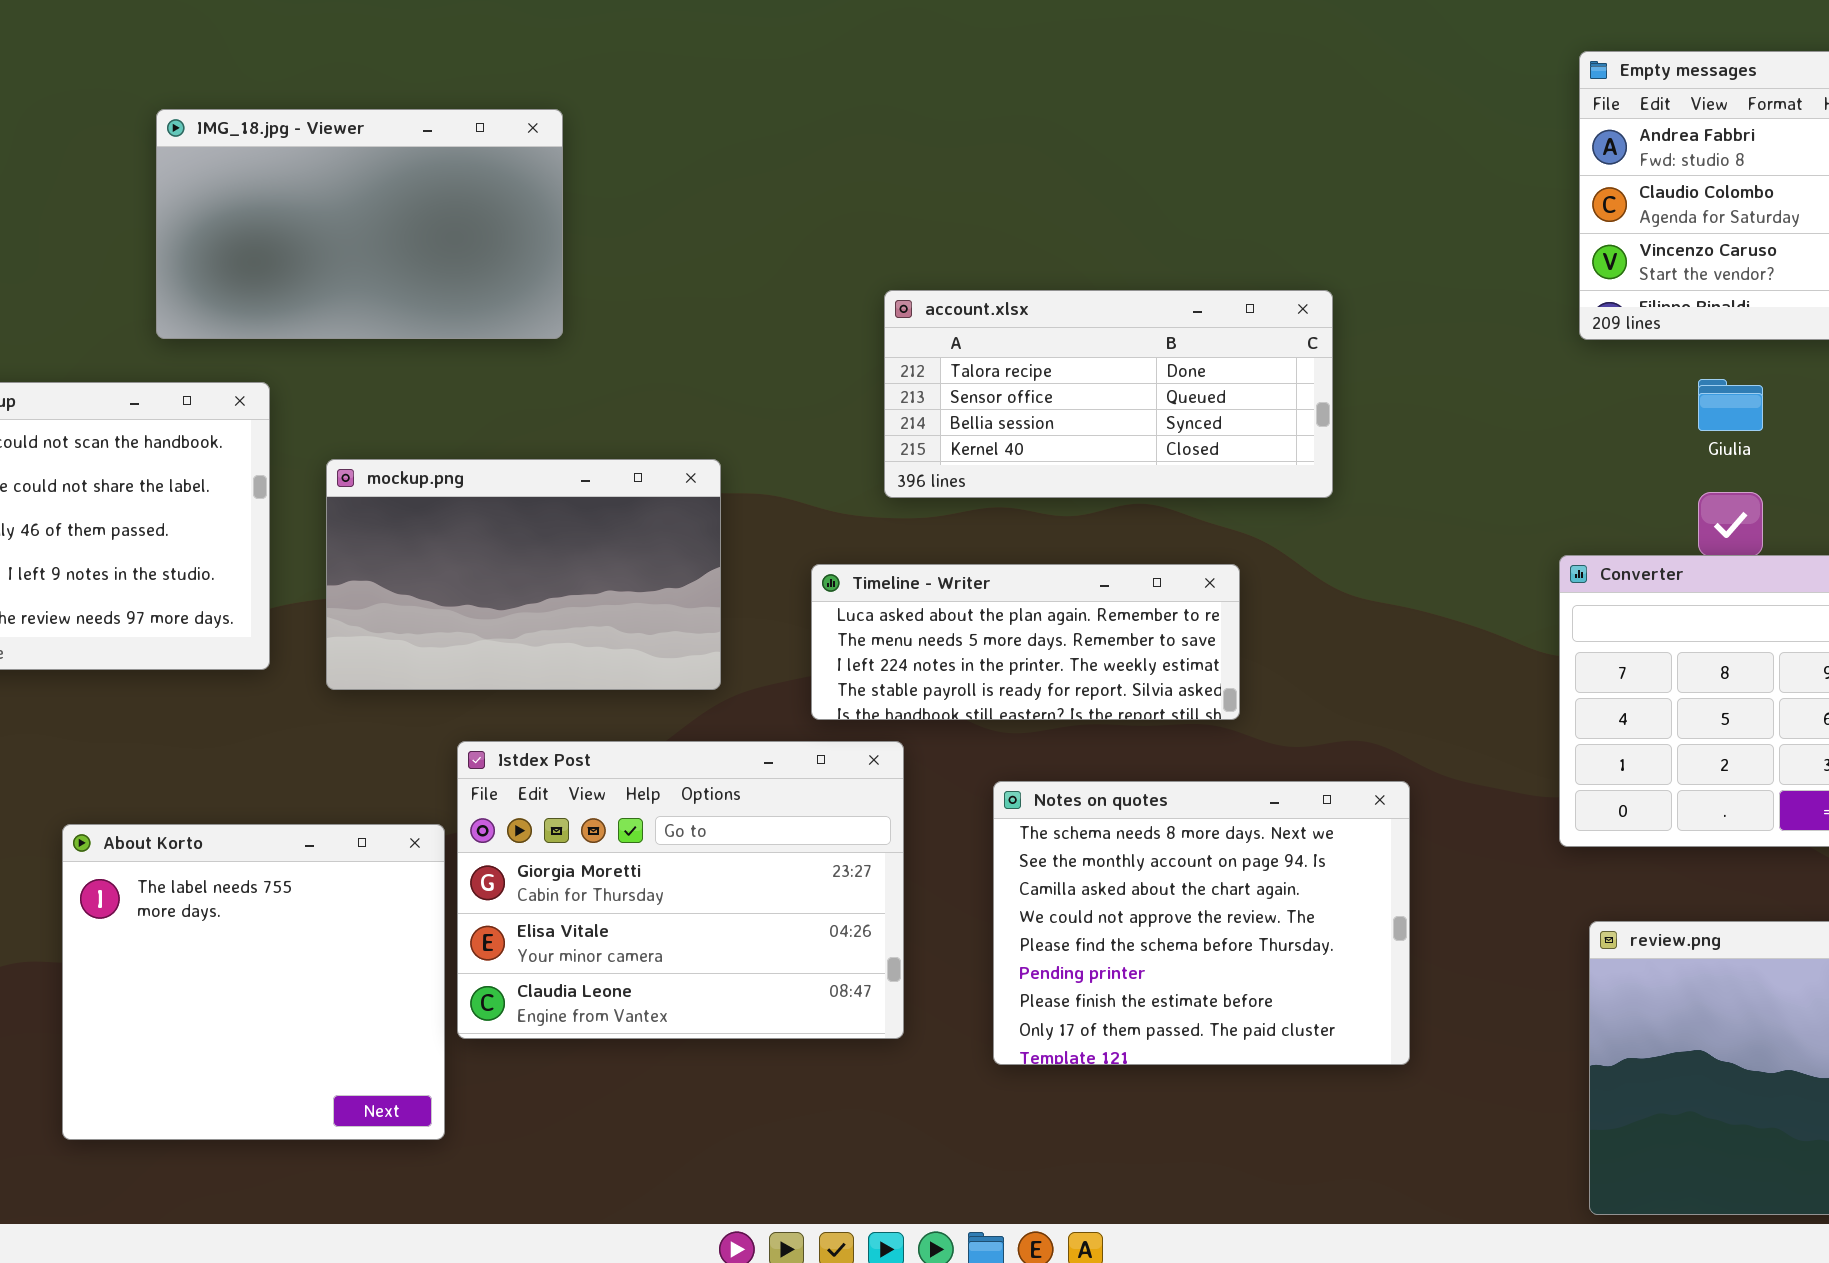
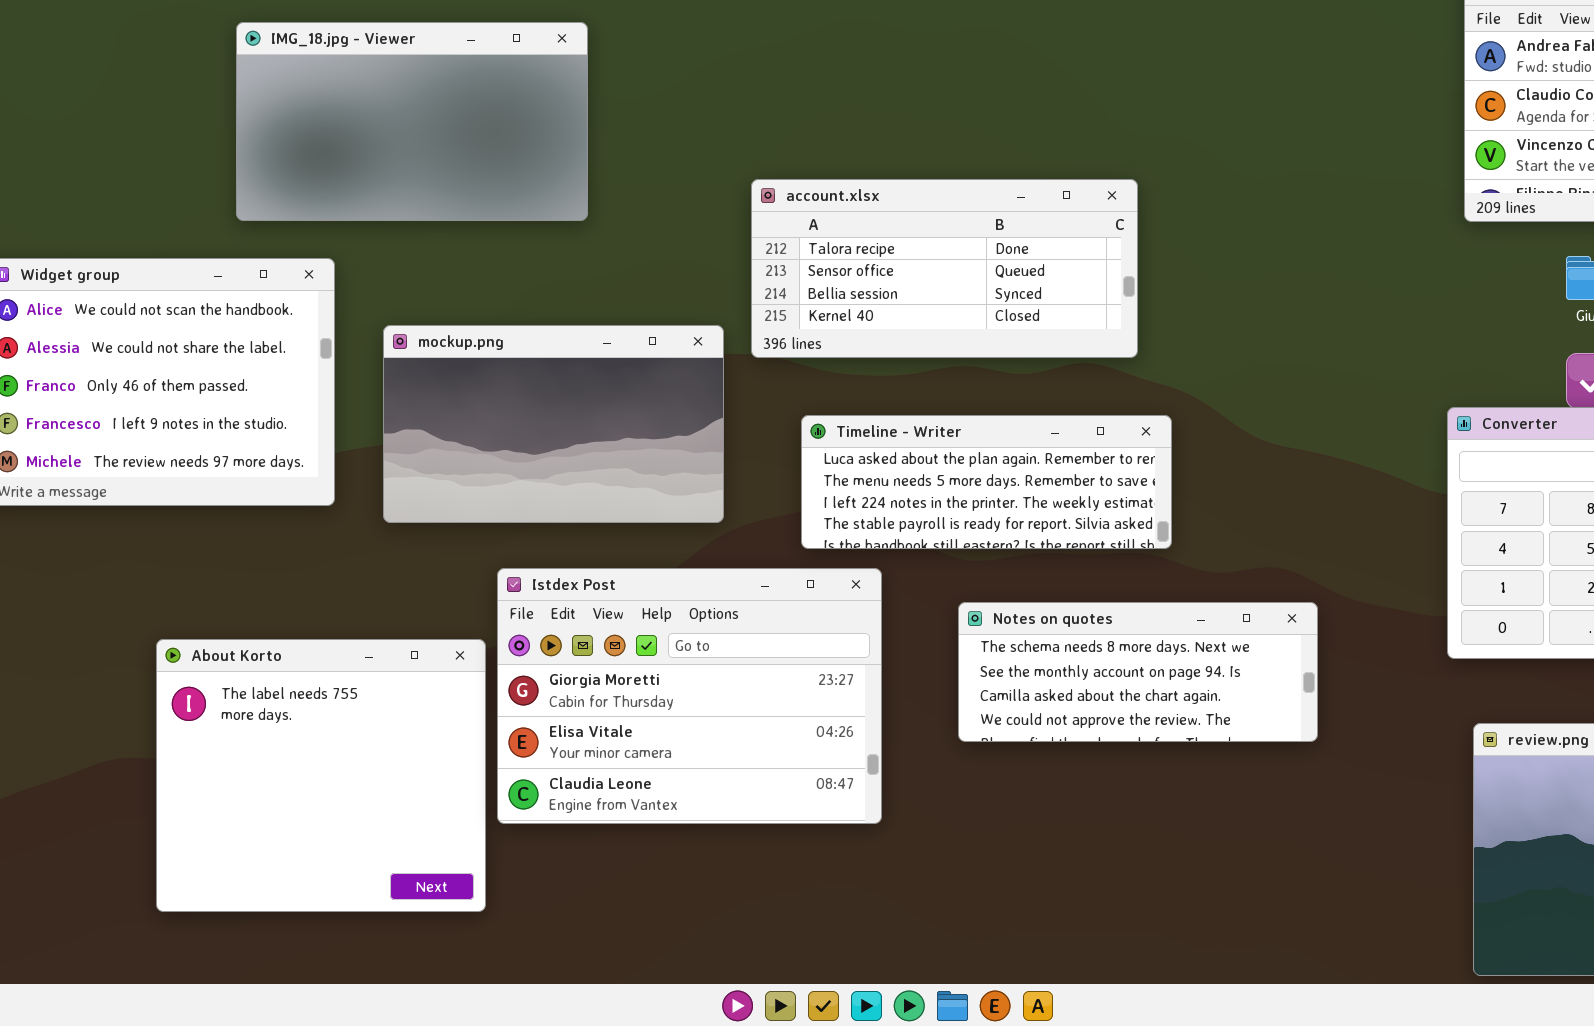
account.xlsx: [884,290,1333,498] -> [751,179,1138,358], moved
Notes on quotes: [993,781,1410,1065] -> [958,602,1318,742], resized

